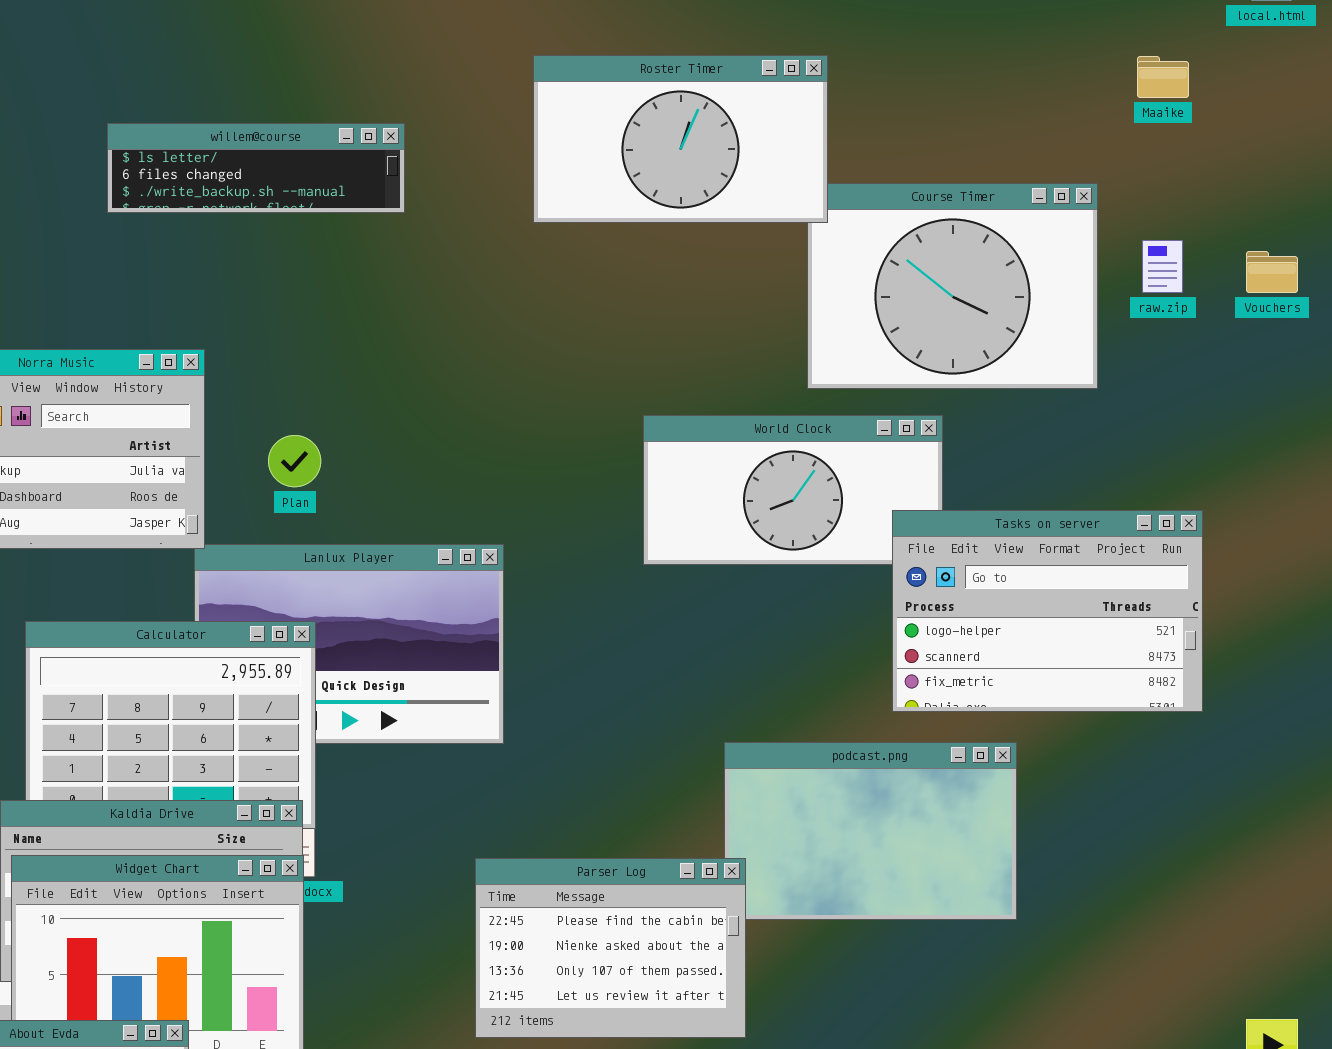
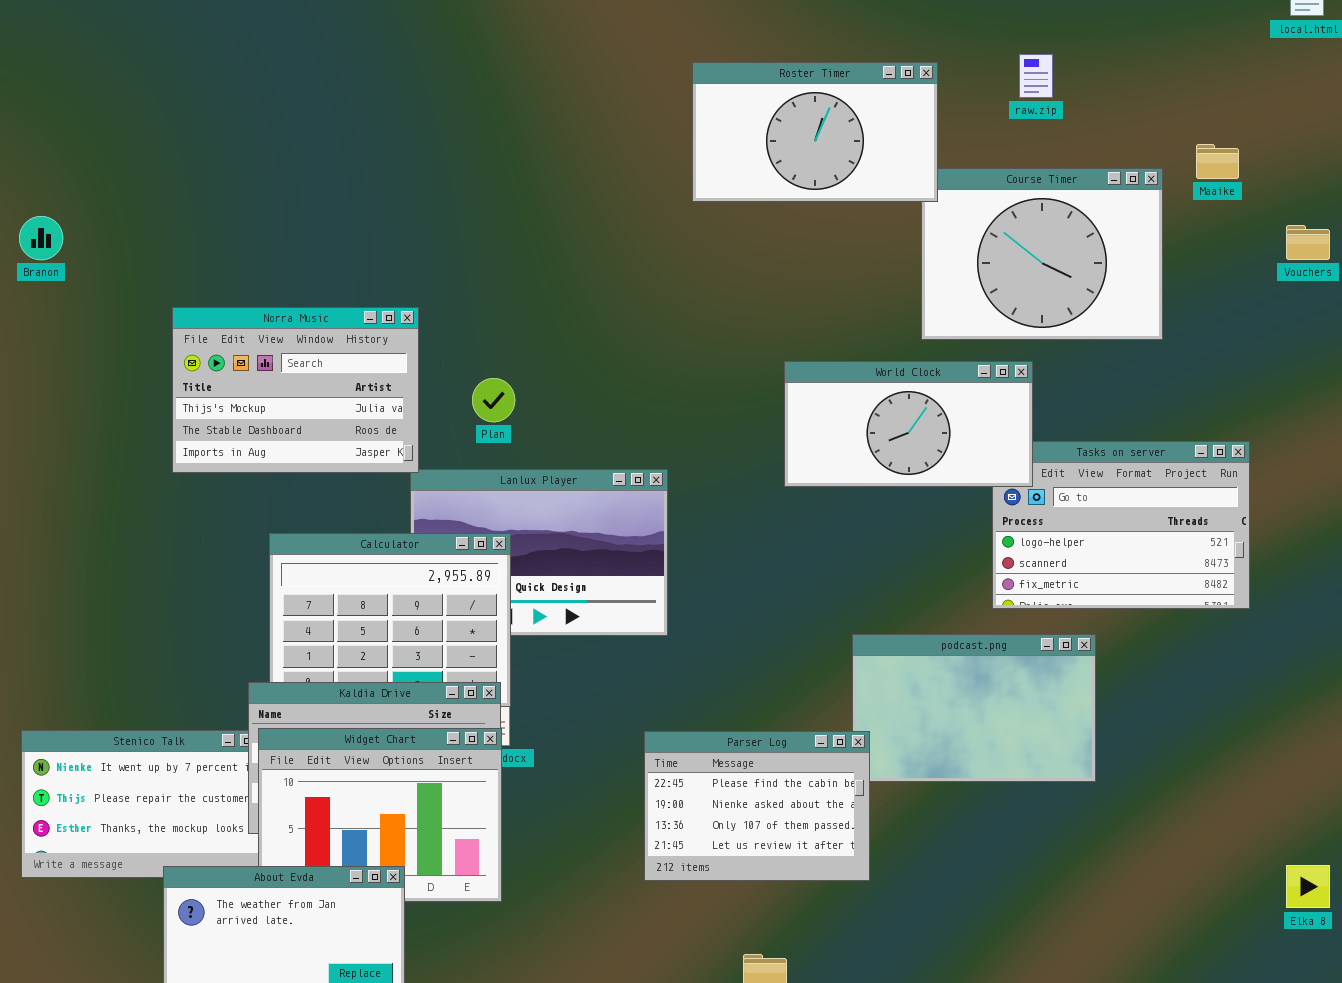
Maaike: [1137,56,1189,98] -> [1196,144,1239,179], moved
willem@course: [107,123,405,213] -> none, closed
raw.zip: [1142,240,1183,293] -> [1019,54,1053,98], moved
World Clock: [643,415,943,565] -> [784,361,1033,487], raised

